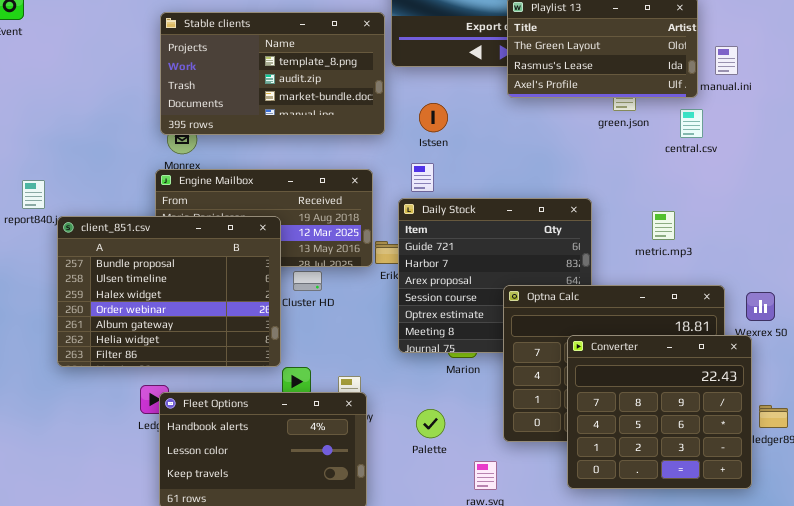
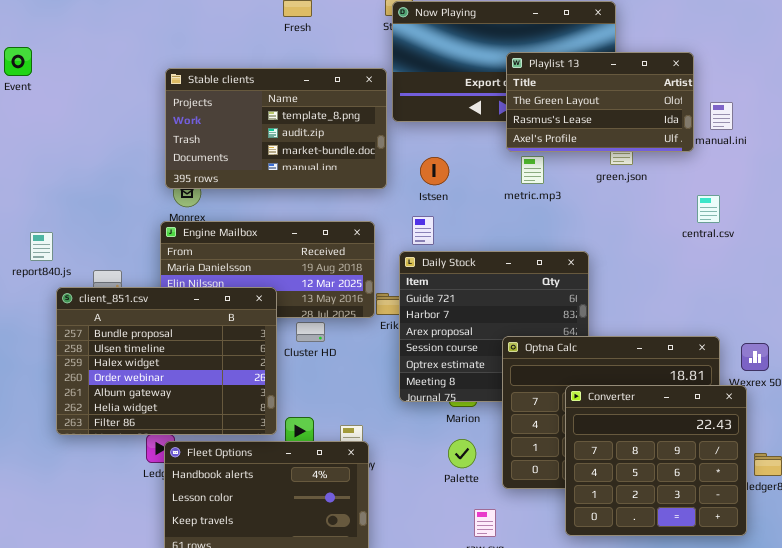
central.csv: [680,109,703,138] -> [697,195,720,223], moved
metric.mp3: [652,211,675,240] -> [521,156,544,184], moved
client_851.csv: [57,216,281,367] -> [56,287,277,435], moved
Palette: [416,409,445,438] -> [448,439,476,468], moved

